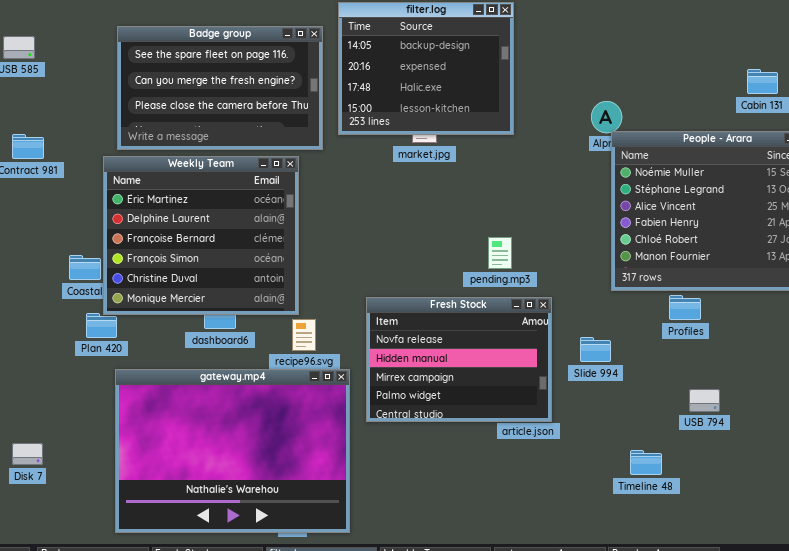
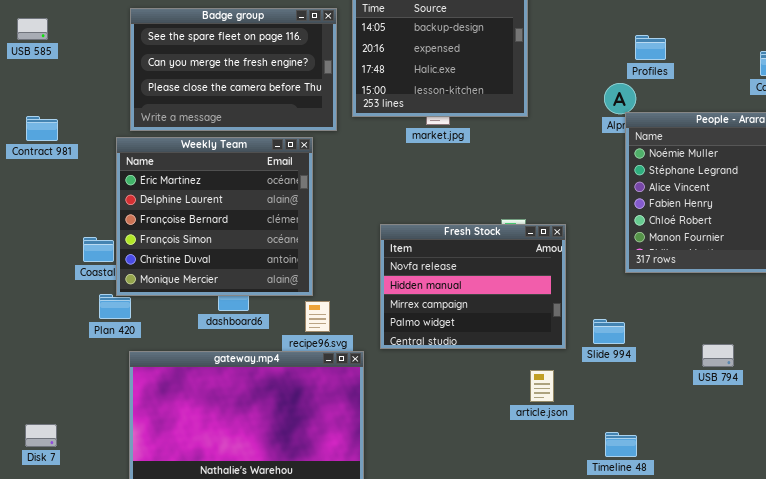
Profiles: [669,295,701,320] -> [635,35,666,60], moved
Fresh Stock: [366,297,552,422] -> [380,224,566,349], moved
USB 794: [689,389,720,412] -> [702,344,734,367], moved
Timeline 48: [630,450,662,475] -> [605,432,637,457], moved

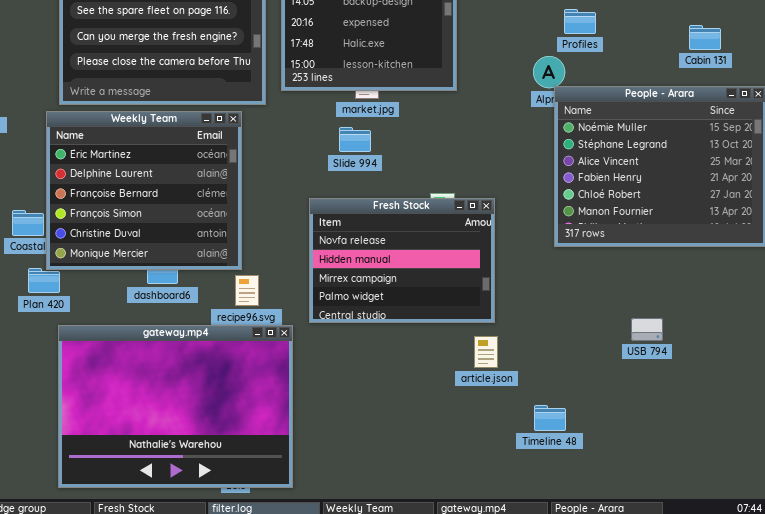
Slide 994: [593,319,625,344] -> [339,127,371,152], moved
article.json: [530,370,554,402] -> [474,336,498,368], moved

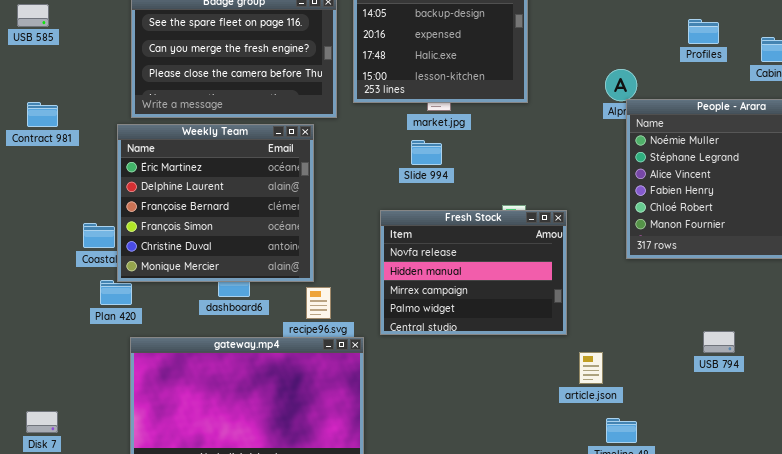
Profiles: [564,9,596,34] -> [688,19,719,44], moved
article.json: [474,336,498,368] -> [579,352,603,384], moved

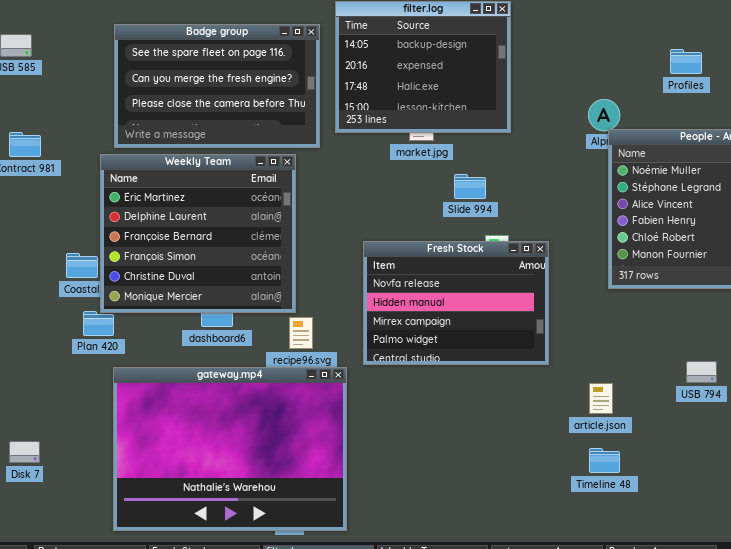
Slide 994: [411,140,442,165] -> [454,174,486,199], moved
article.json: [579,352,603,384] -> [589,383,613,414], moved

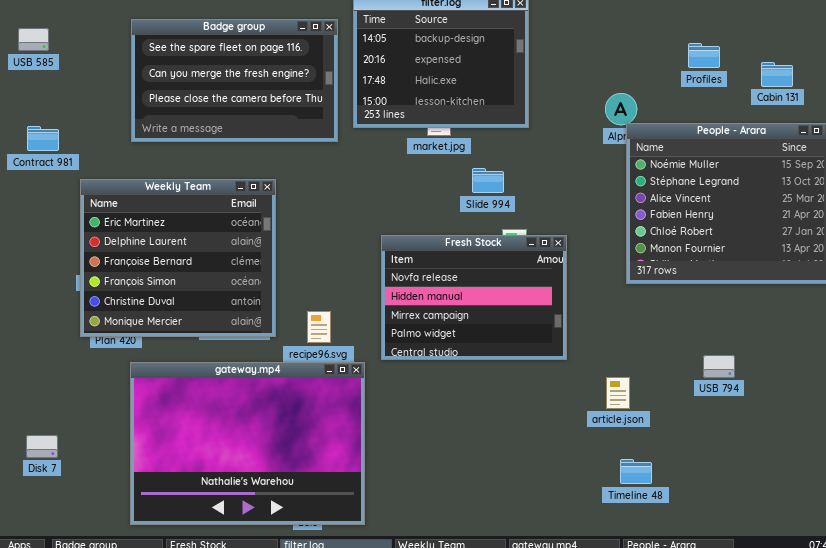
Weekly Team: [100,154,296,313] -> [80,179,276,337], moved
Timeline 48: [589,448,620,473] -> [620,459,652,484], moved

